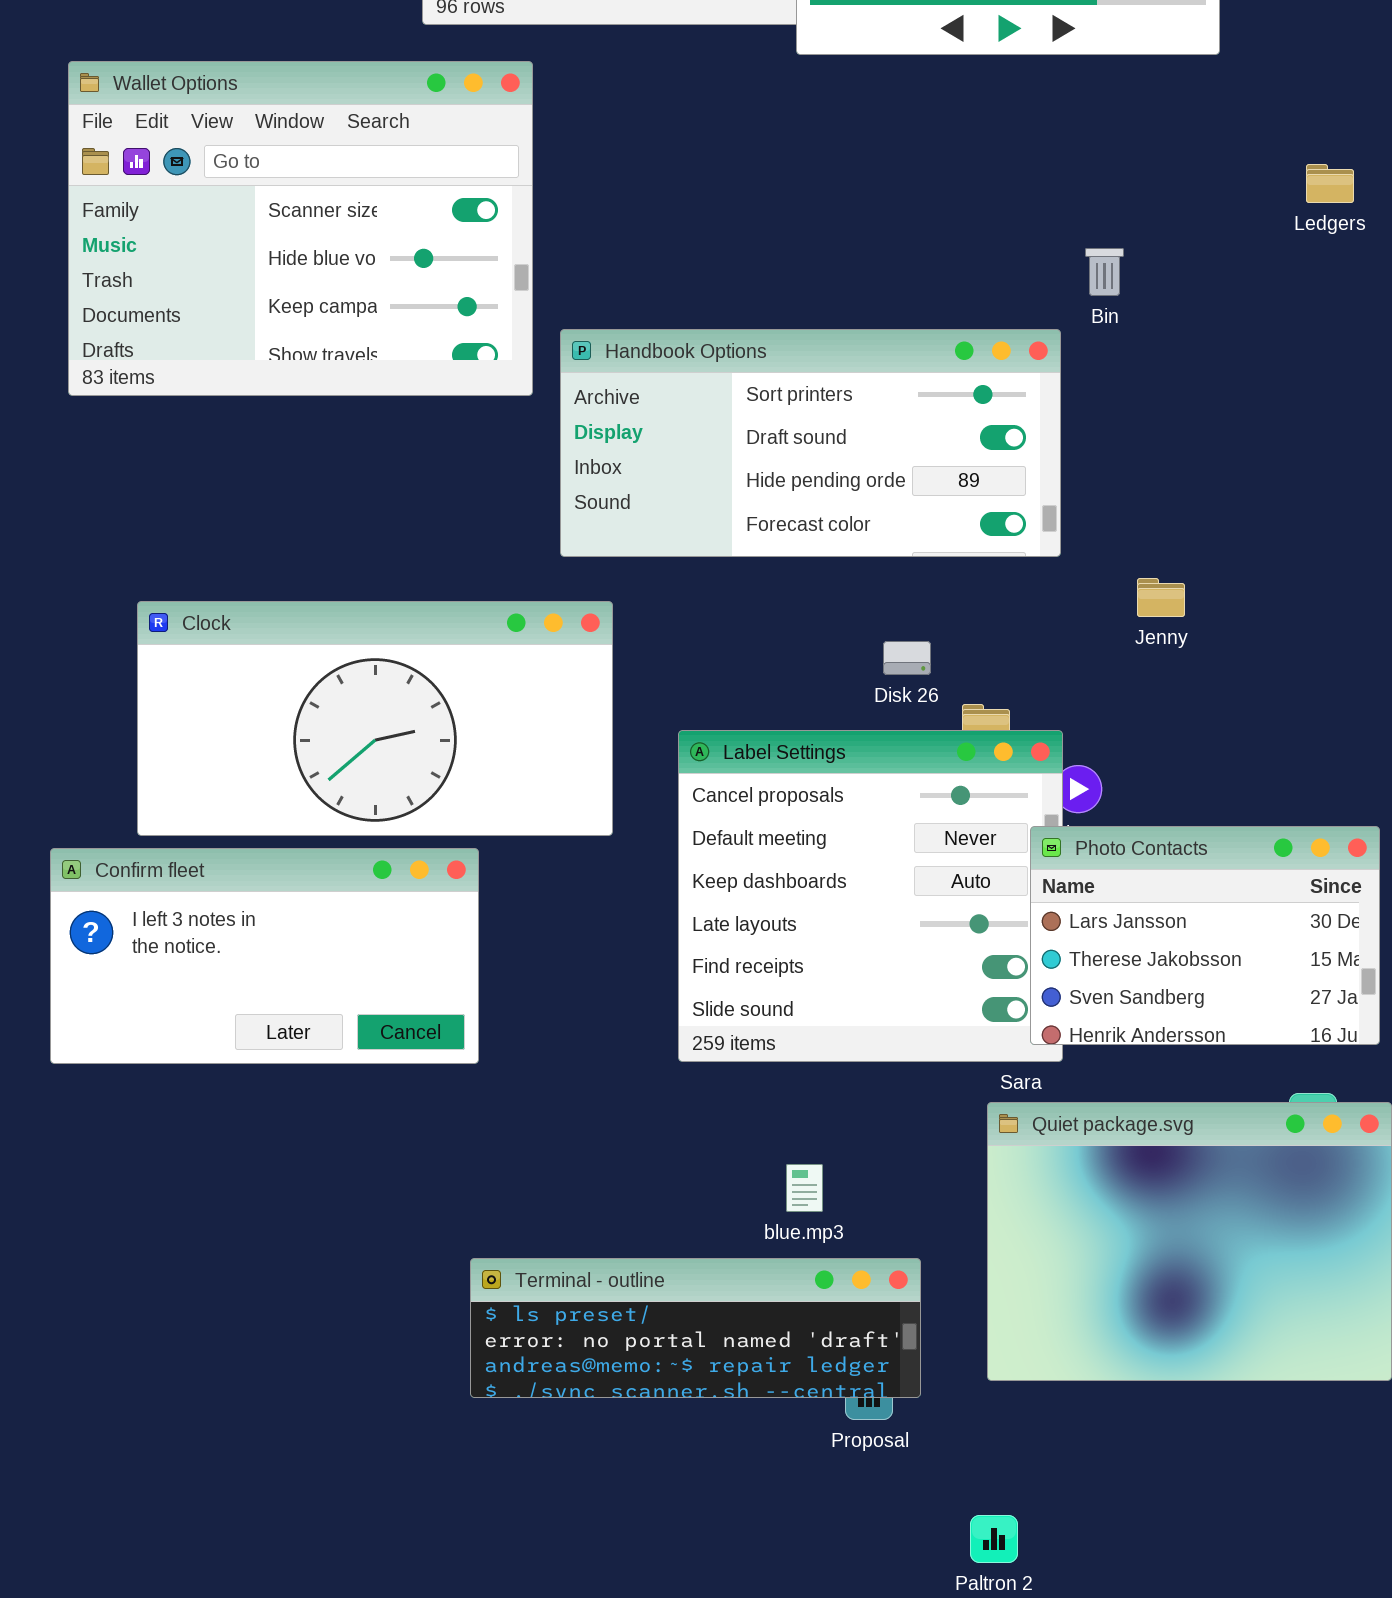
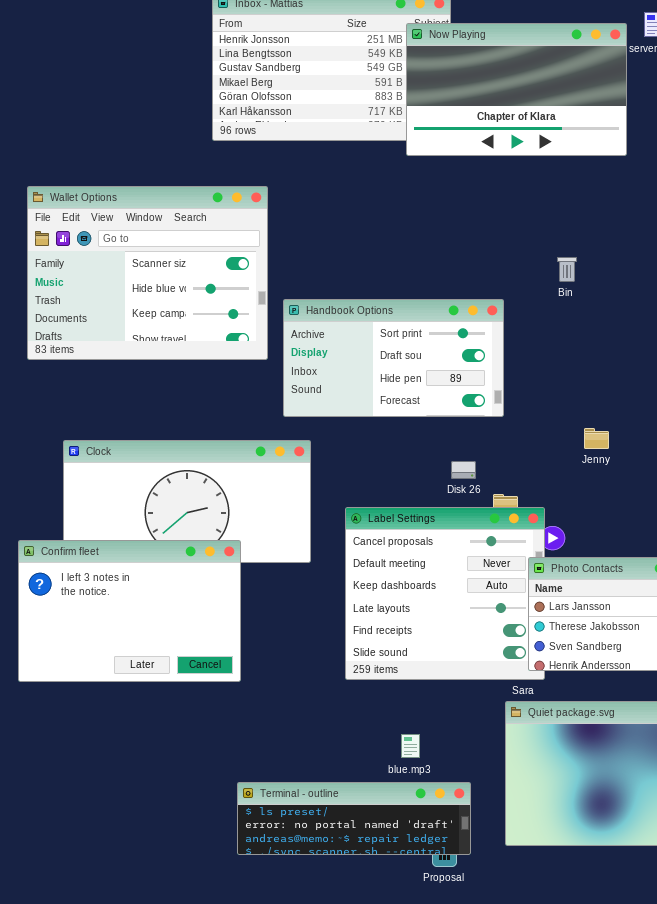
Wallet Options: [68,61,533,396] -> [27,186,268,360], moved
Handbook Options: [560,329,1061,557] -> [283,299,504,417], resized
Confirm fleet: [50,848,479,1064] -> [18,540,241,682], resized

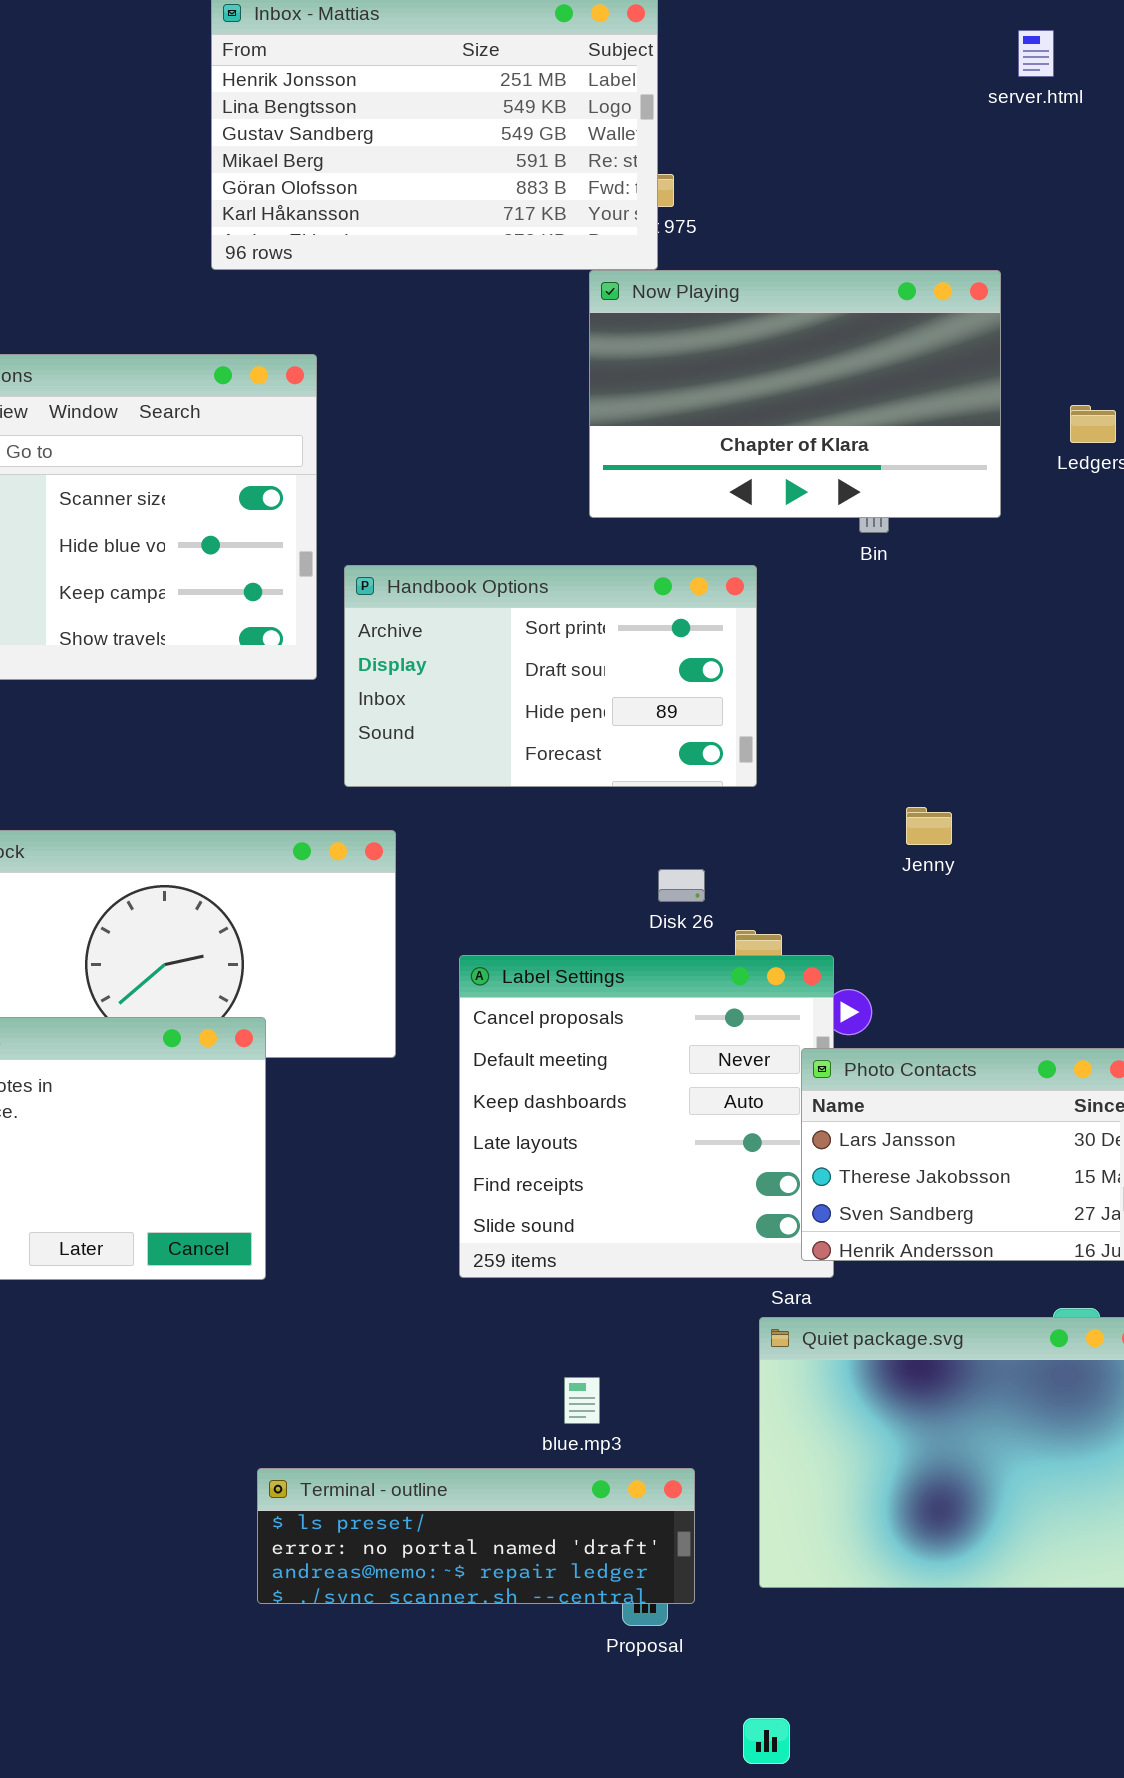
Now Playing: [406,23,627,156] -> [589,270,1001,518], moved

